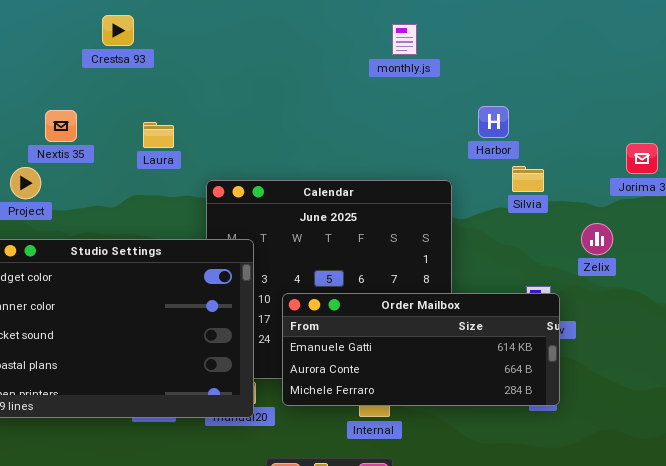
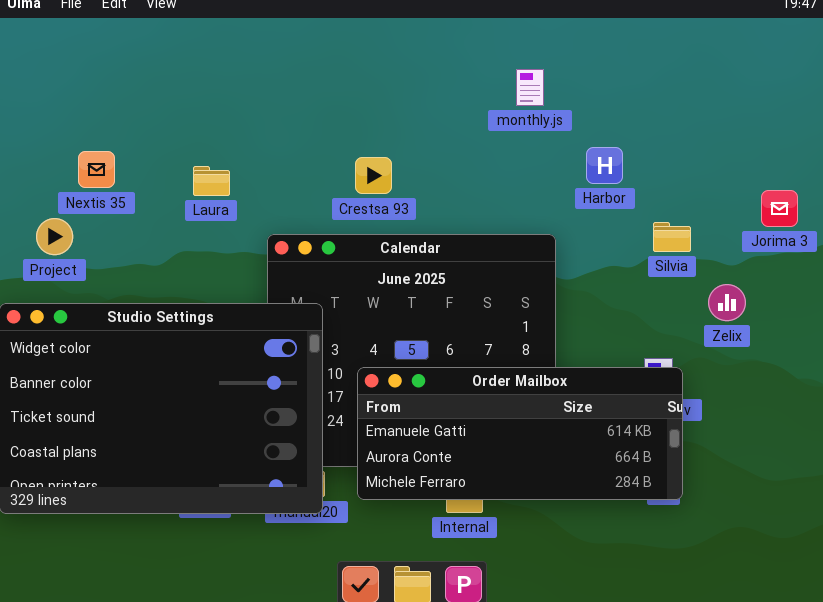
Crestsa 93: [102,15,134,46] -> [355,157,392,194], moved
monthly.js: [392,24,417,55] -> [516,69,544,106], moved
Silvia: [512,166,544,192] -> [653,222,691,252], moved

